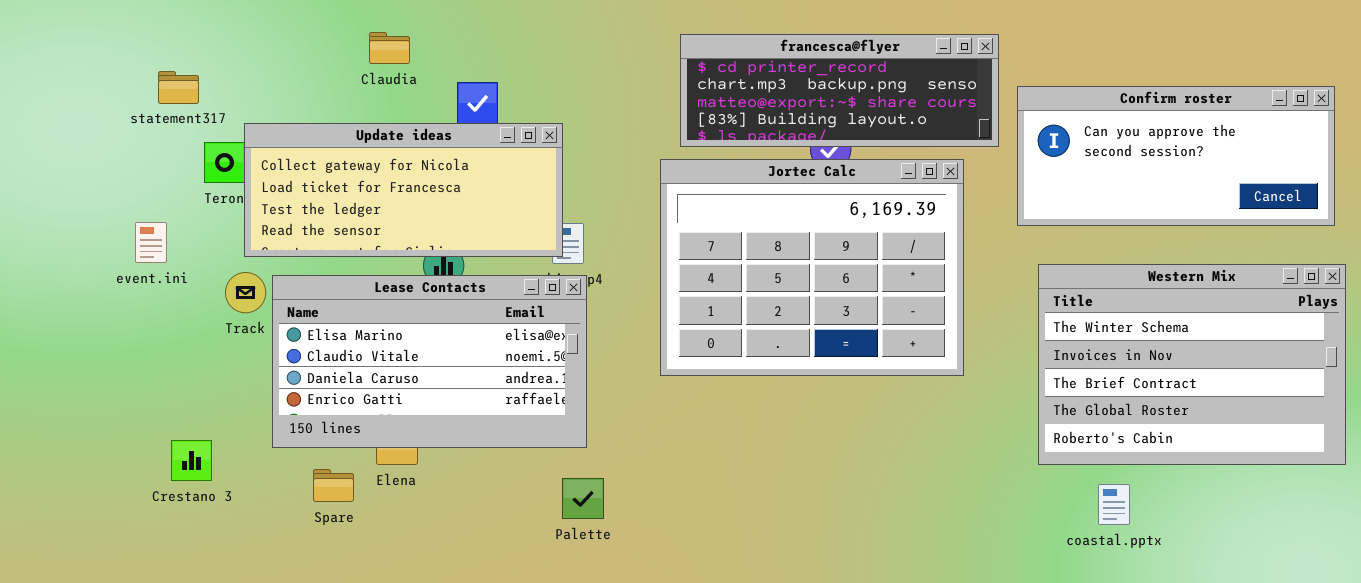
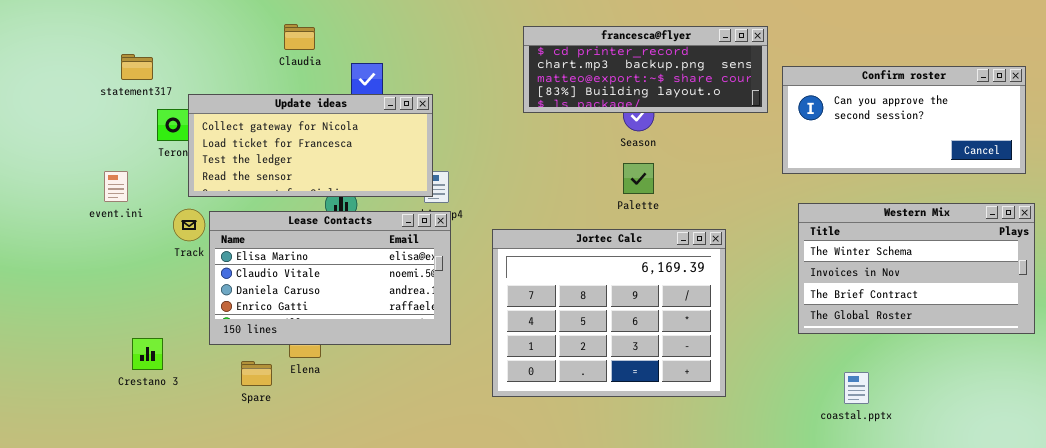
Jortec Calc: [660,159,964,376] -> [492,229,726,397], moved
Western Mix: [1038,264,1346,465] -> [798,203,1035,334], resized
Palette: [562,478,604,519] -> [623,163,654,194], moved

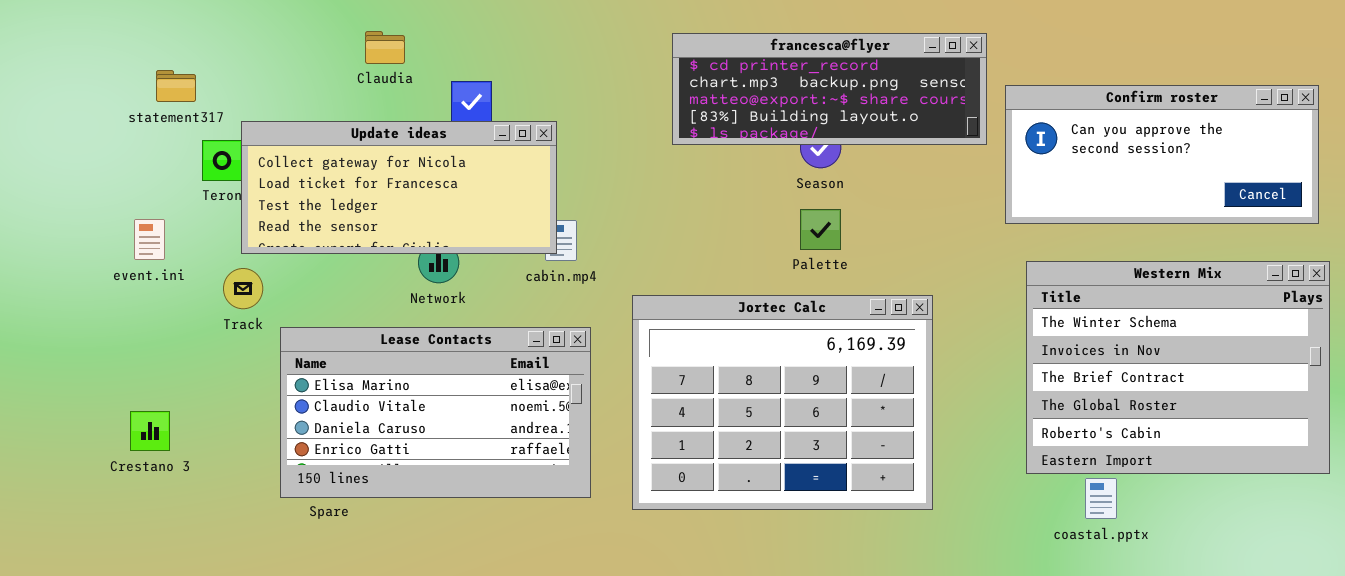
Western Mix: [798,203,1035,334] -> [1026,261,1330,474], resized
Lease Contacts: [209,211,451,345] -> [280,327,591,498], moved
Crestano 3: [132,338,163,370] -> [130,411,170,451], moved

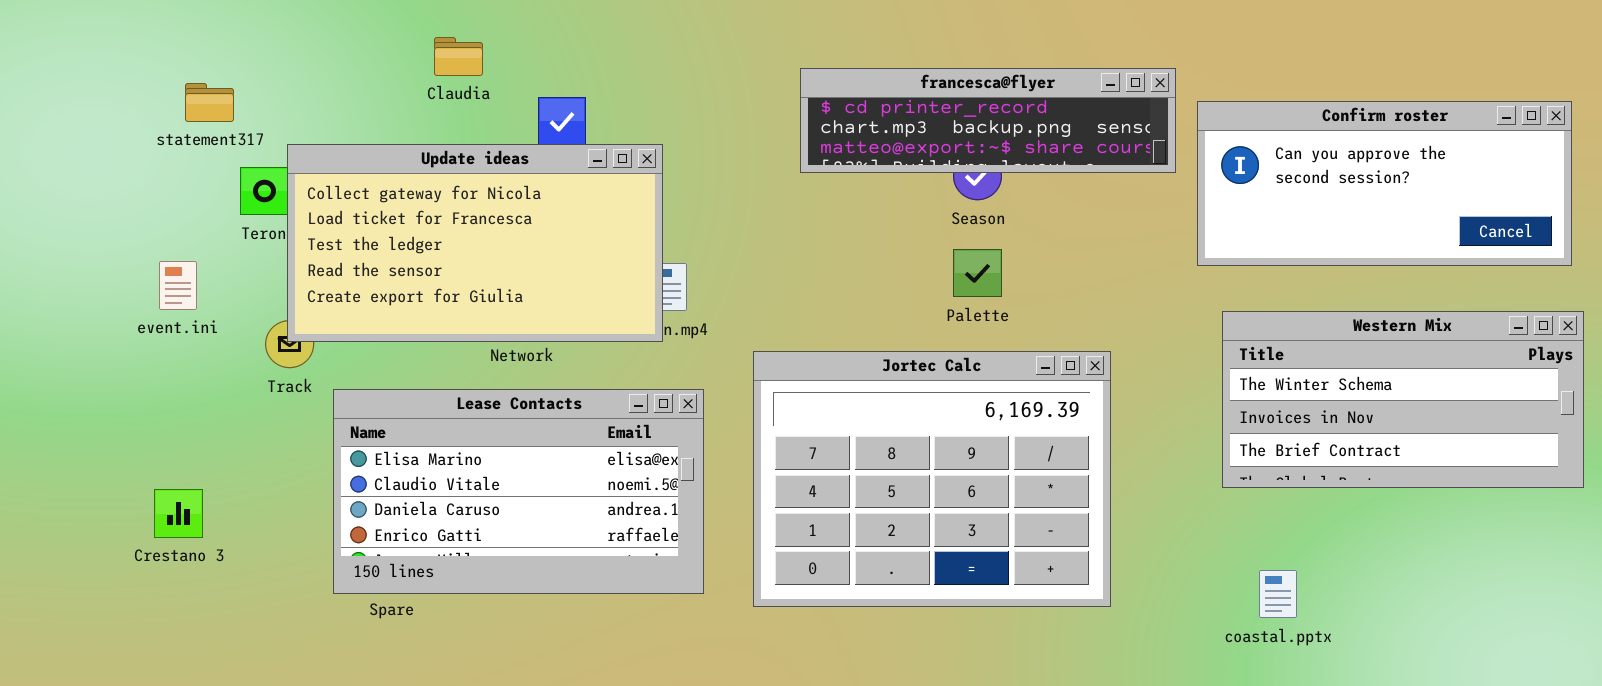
francesca@flyer: [672,33,987,145] -> [800,68,1176,173], resized
Update ideas: [241,121,557,254] -> [287,144,663,342], resized
Western Mix: [1026,261,1330,474] -> [1222,311,1584,488], resized
coastal.pptx: [1085,478,1117,519] -> [1259,570,1297,618], moved

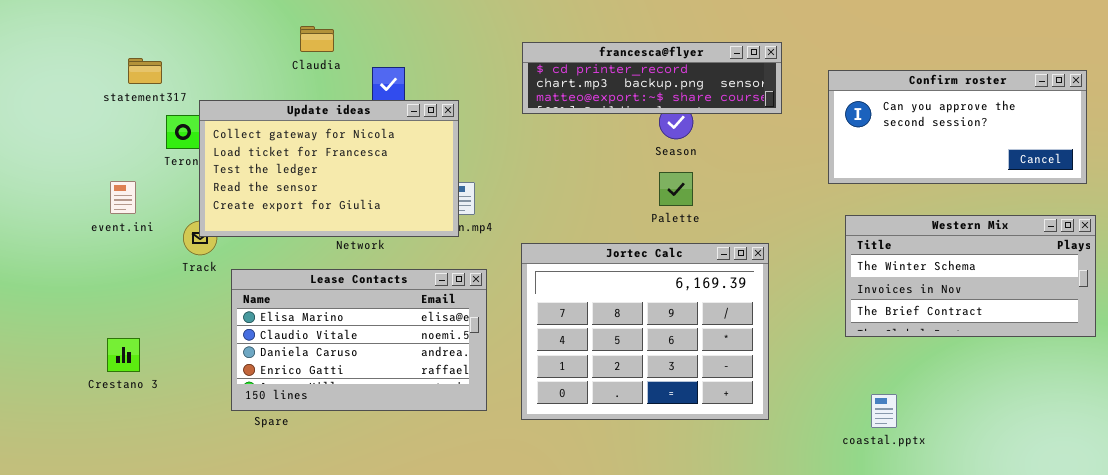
francesca@flyer: [800,68,1176,173] -> [522,42,782,114], moved

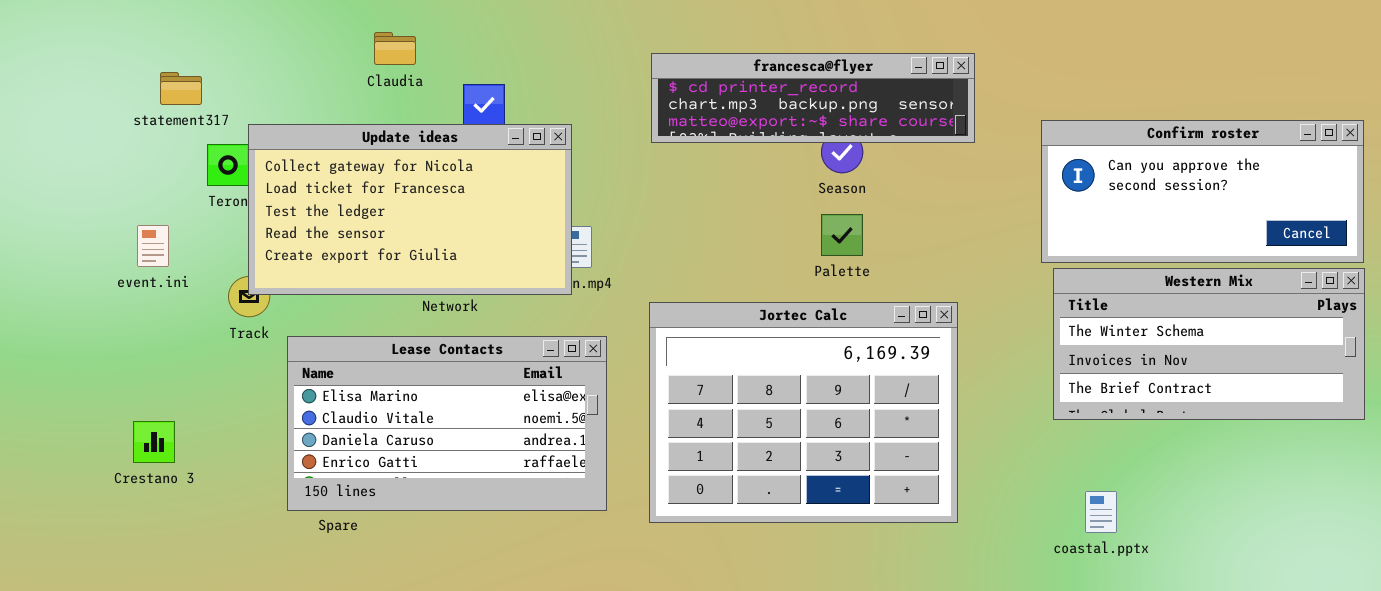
Confirm roster: [828,70,1087,184] -> [1041,120,1364,263], moved

